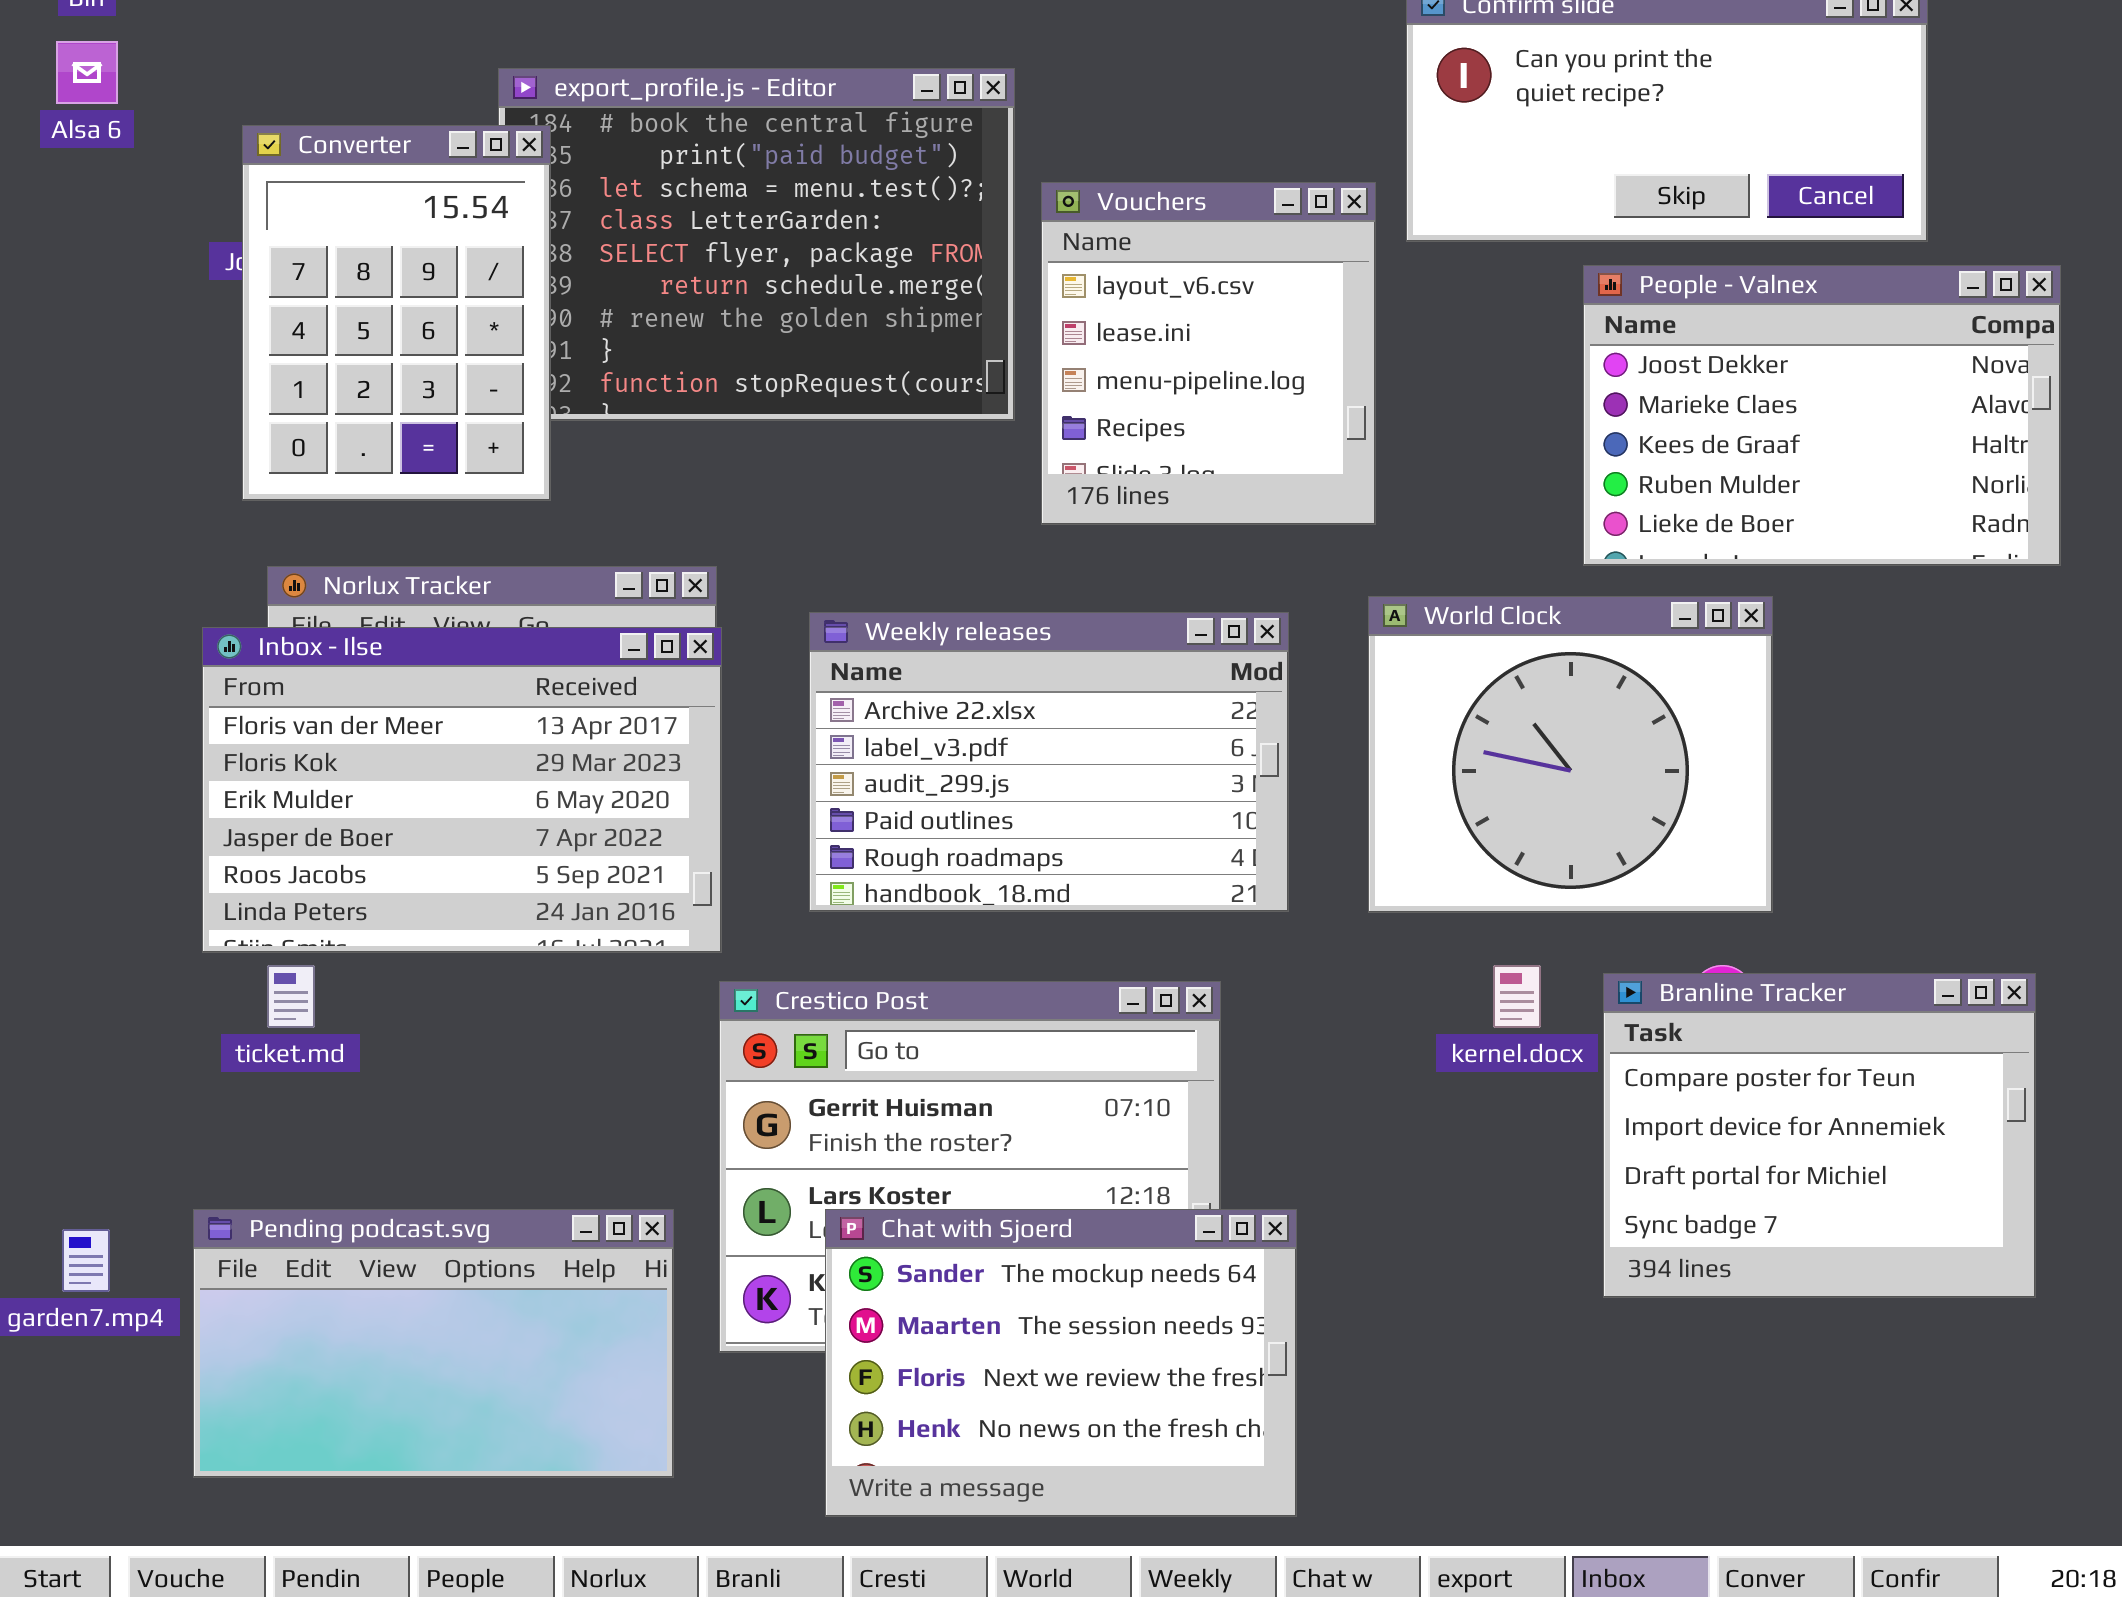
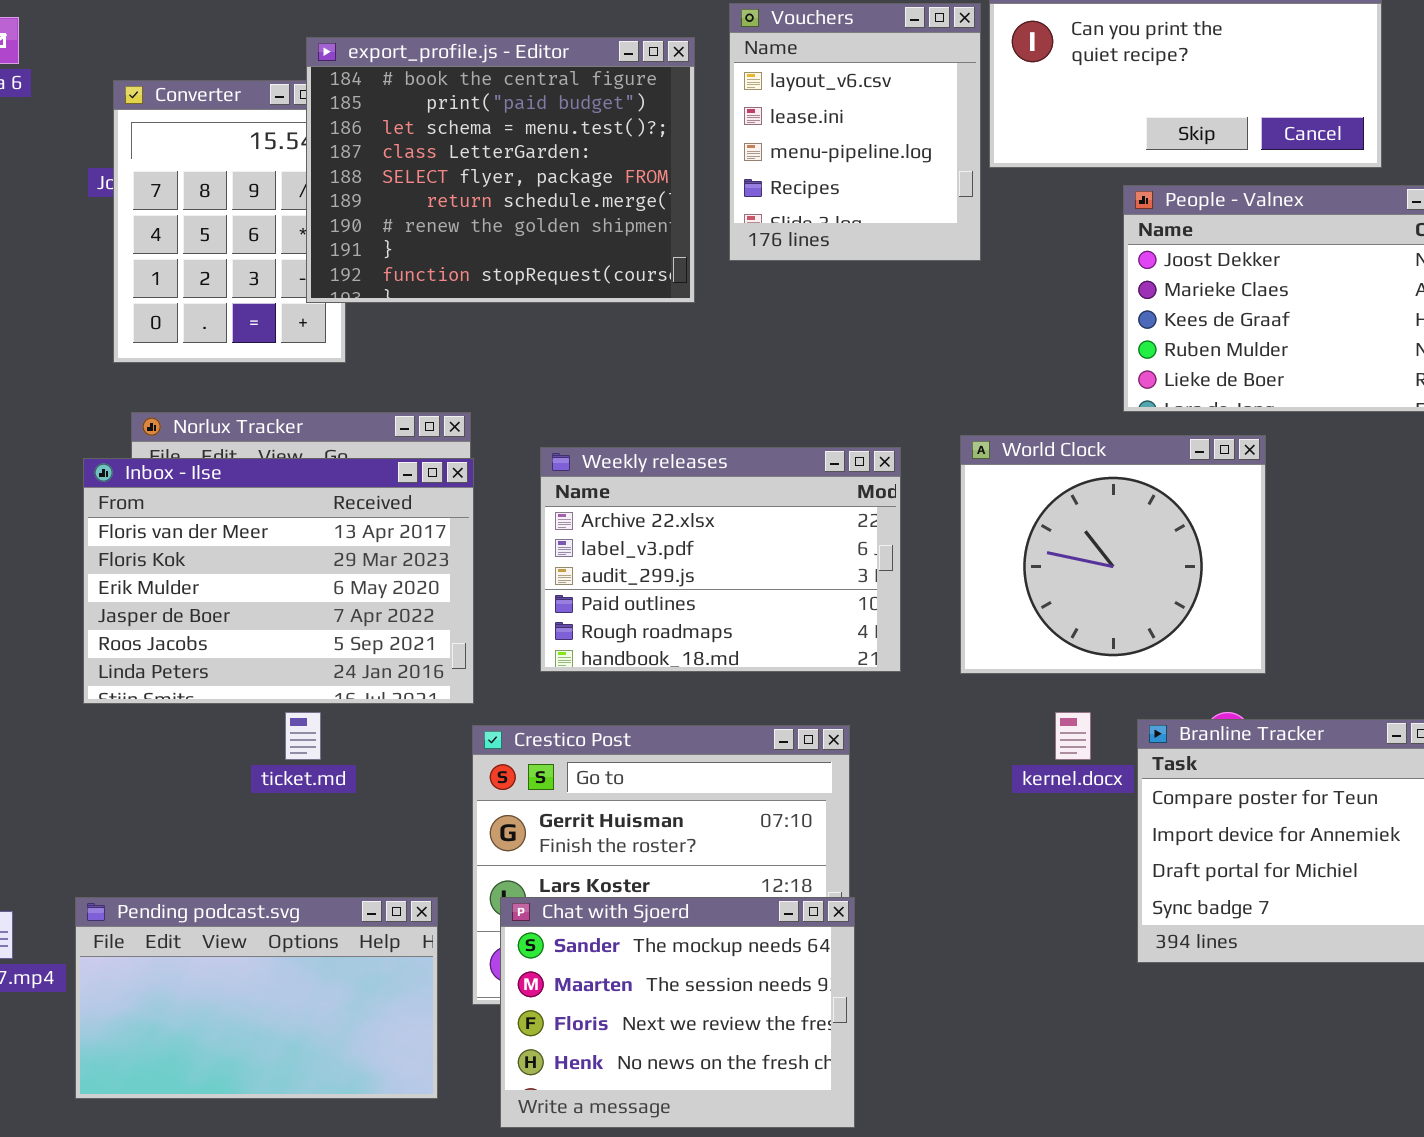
export_profile.js - Editor: [498,68,1015,421] -> [306,37,695,303], raised
Vouchers: [1041,182,1376,525] -> [729,3,981,261], moved
ticket.md: [267,965,315,1028] -> [285,712,321,760], moved
Chat with Sjoerd: [825,1209,1297,1517] -> [500,897,855,1128], moved

